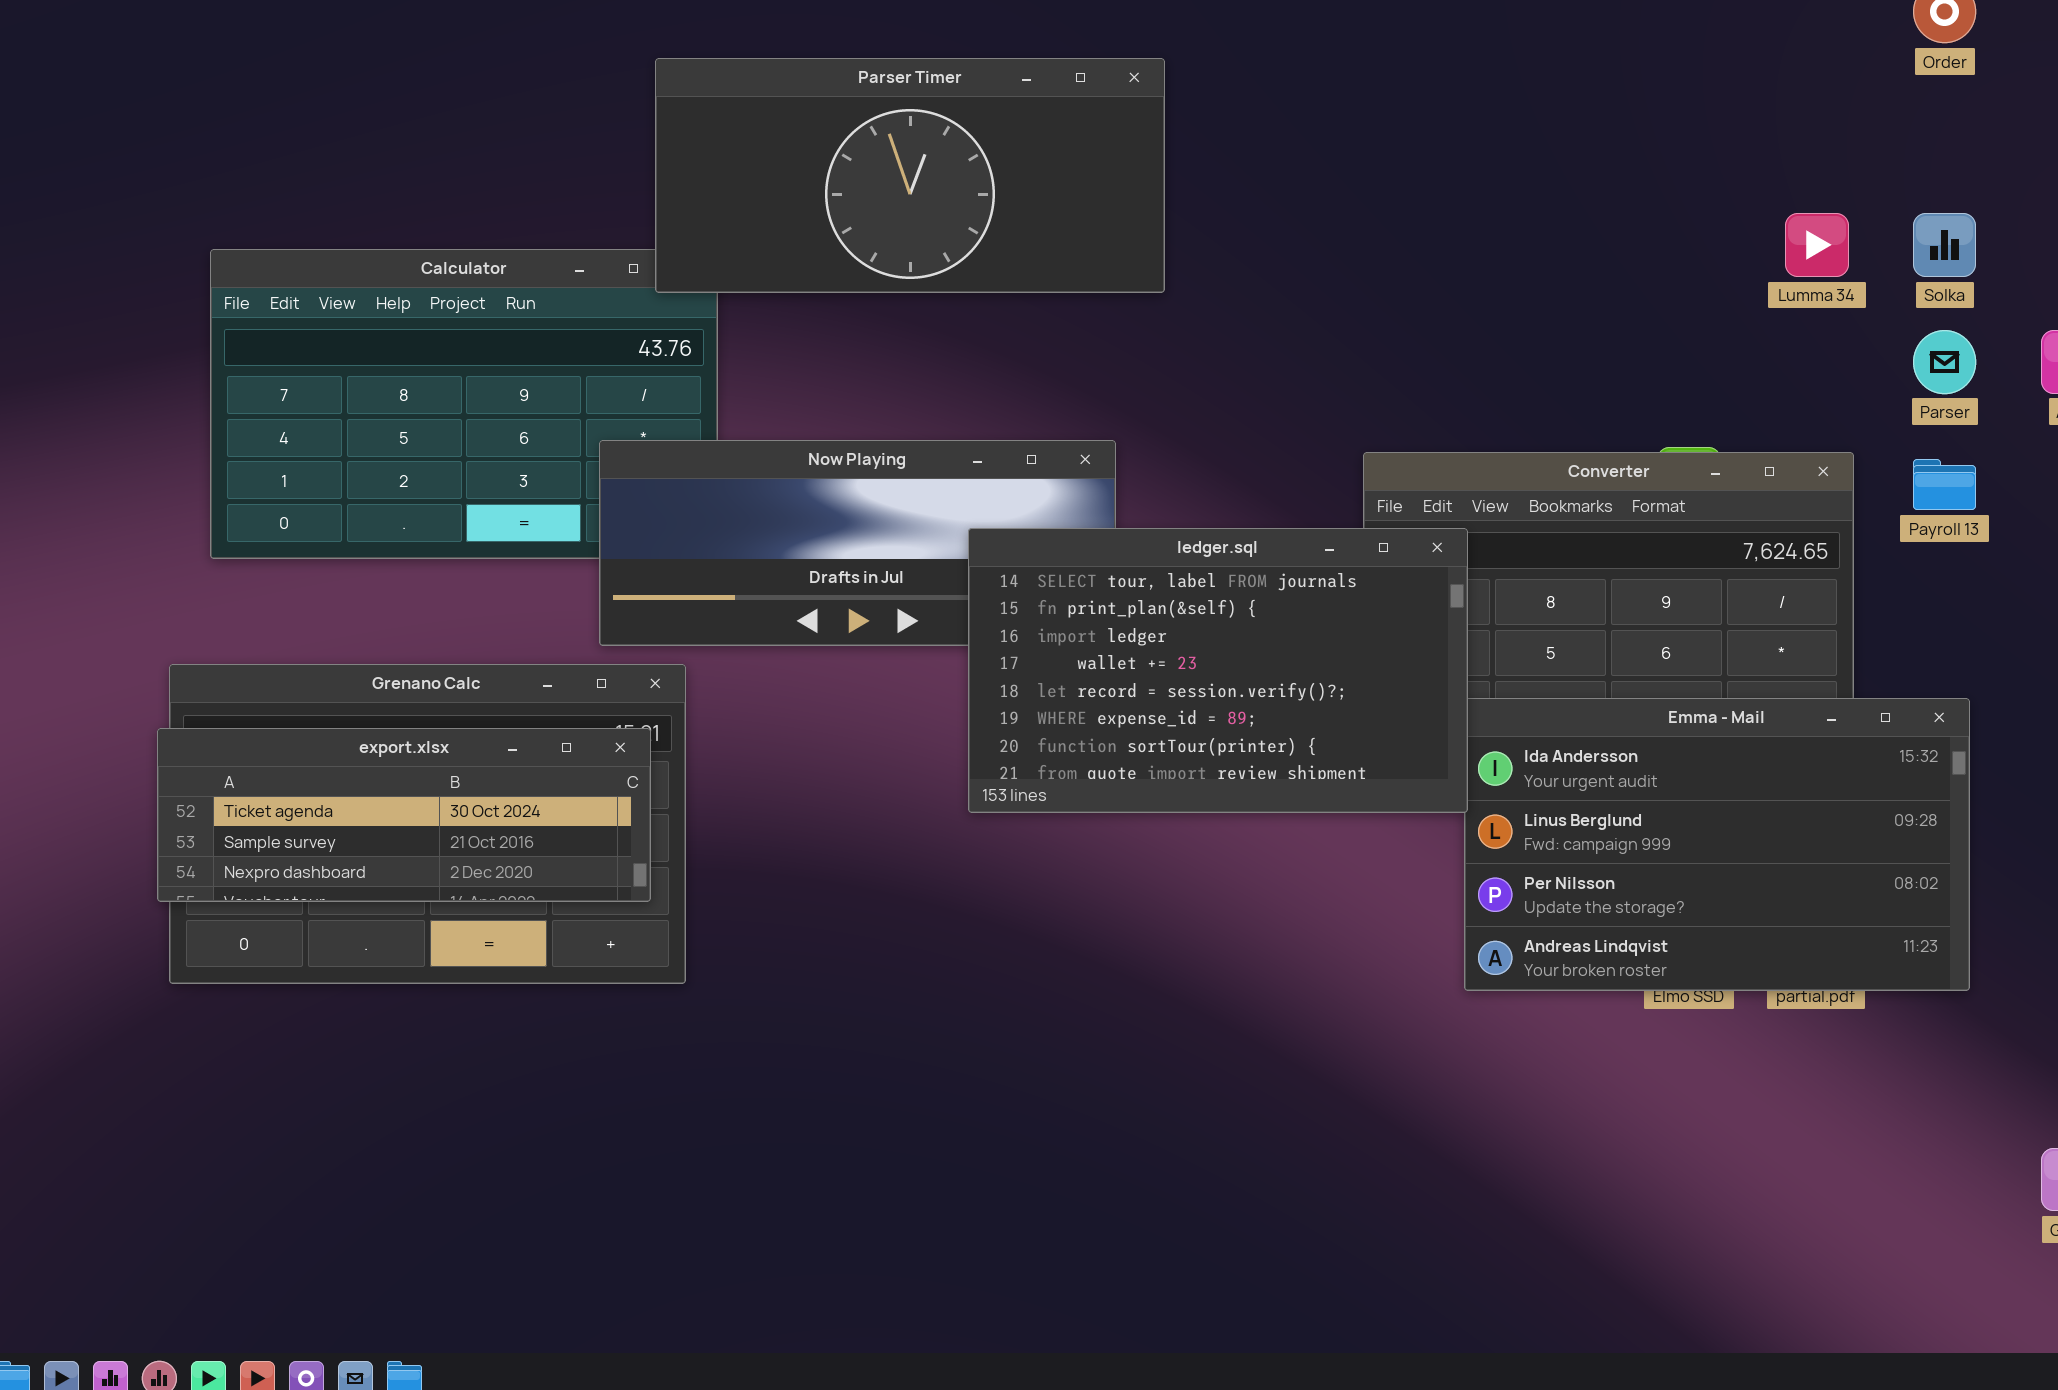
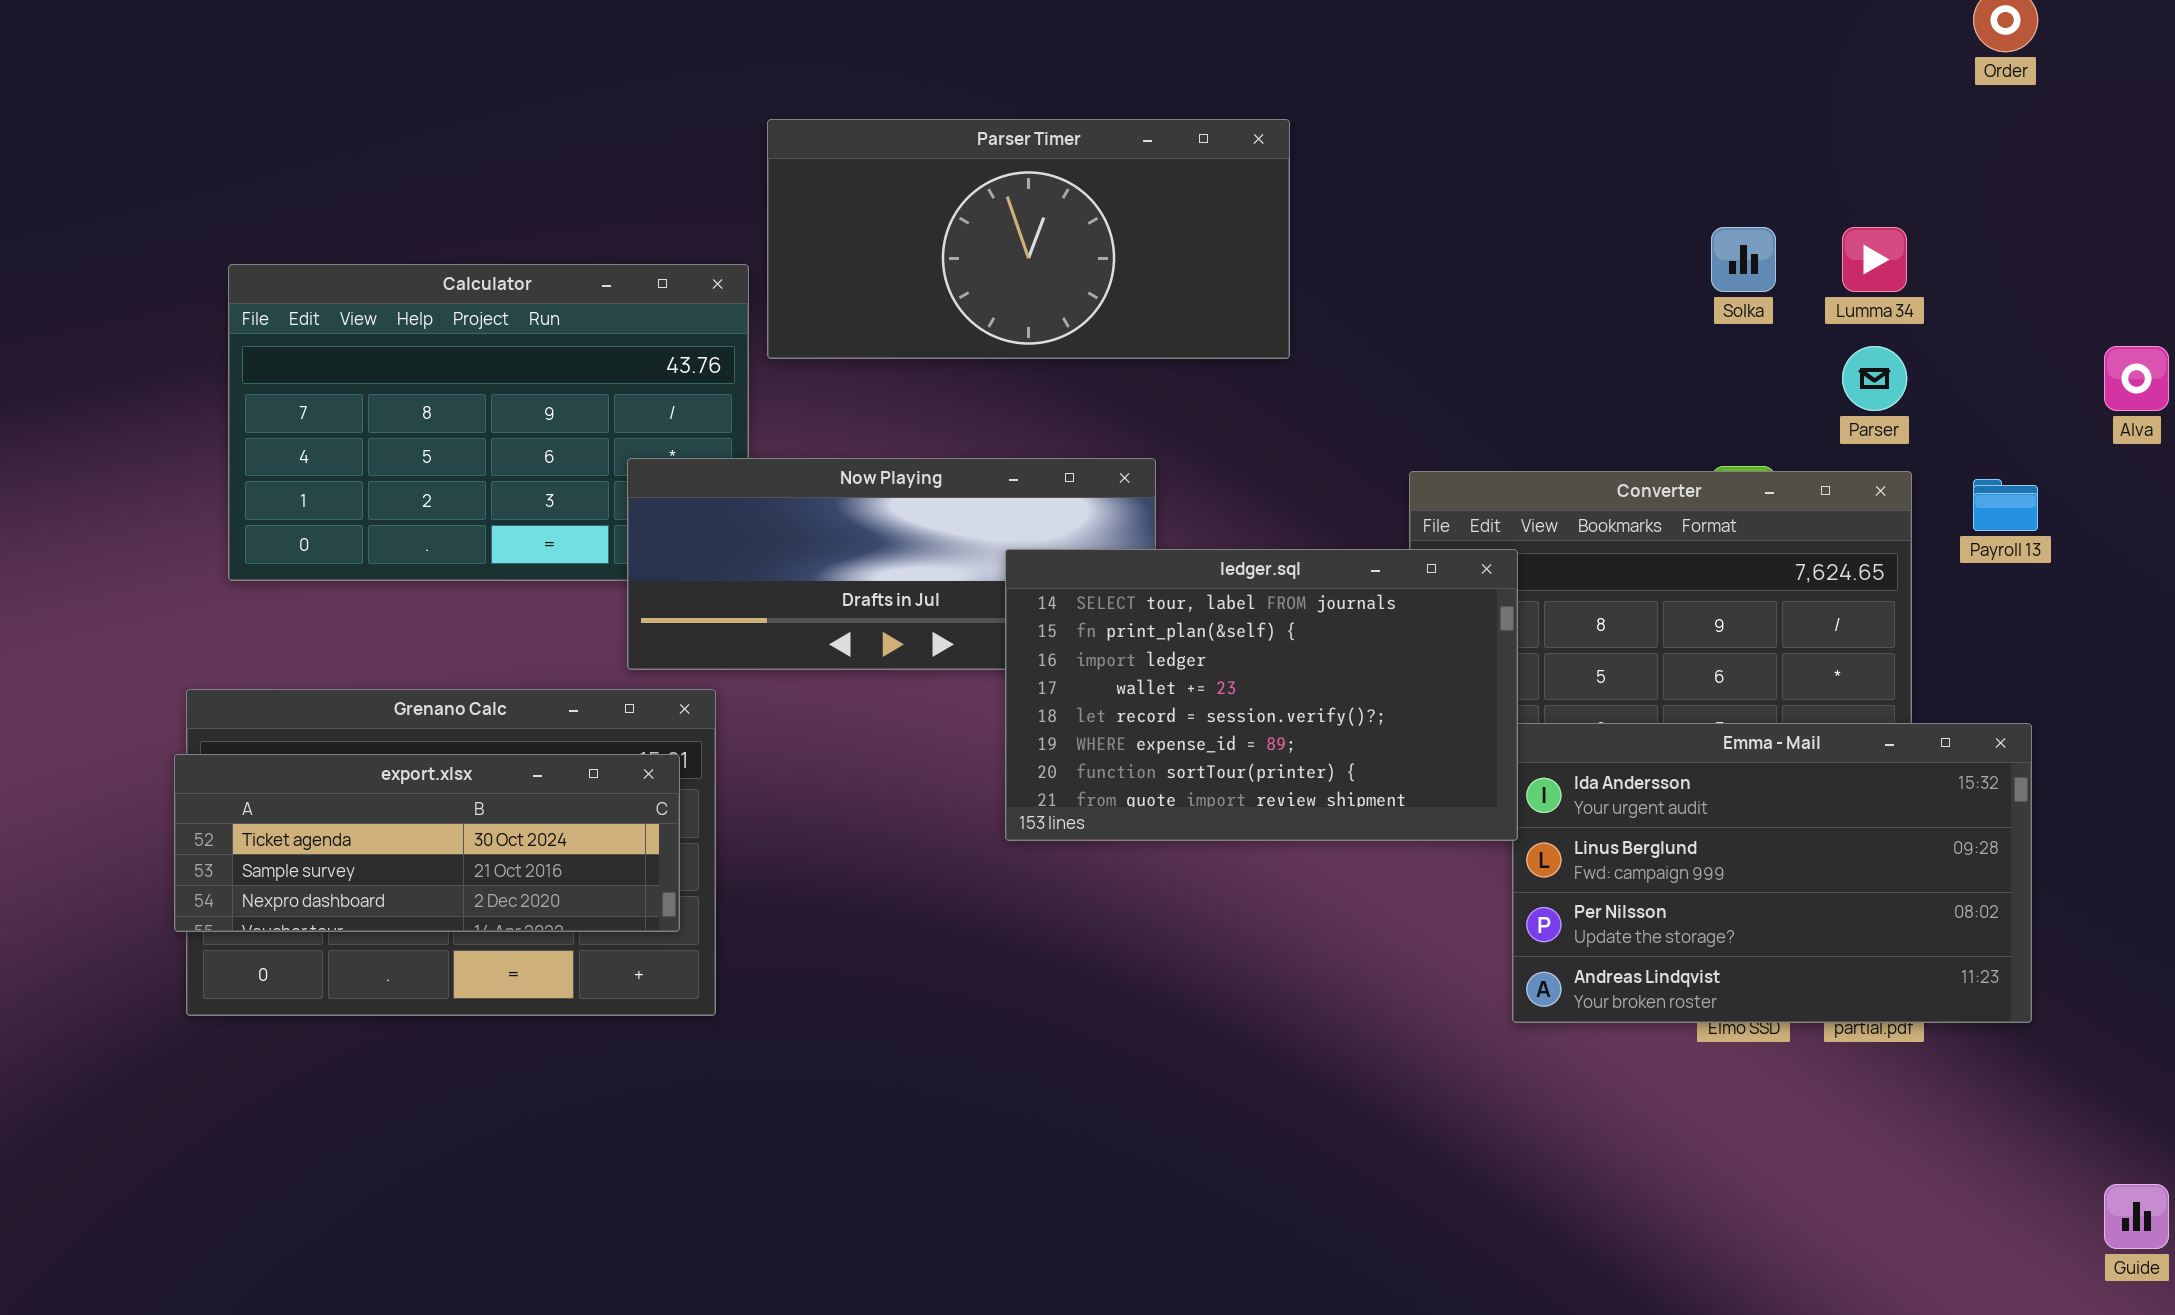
Parser Timer: [655,58,1165,293] -> [767,119,1290,359], moved
Solka: [1913,213,1976,277] -> [1711,227,1776,292], moved
Parser: [1913,330,1976,394] -> [1842,346,1907,411], moved

